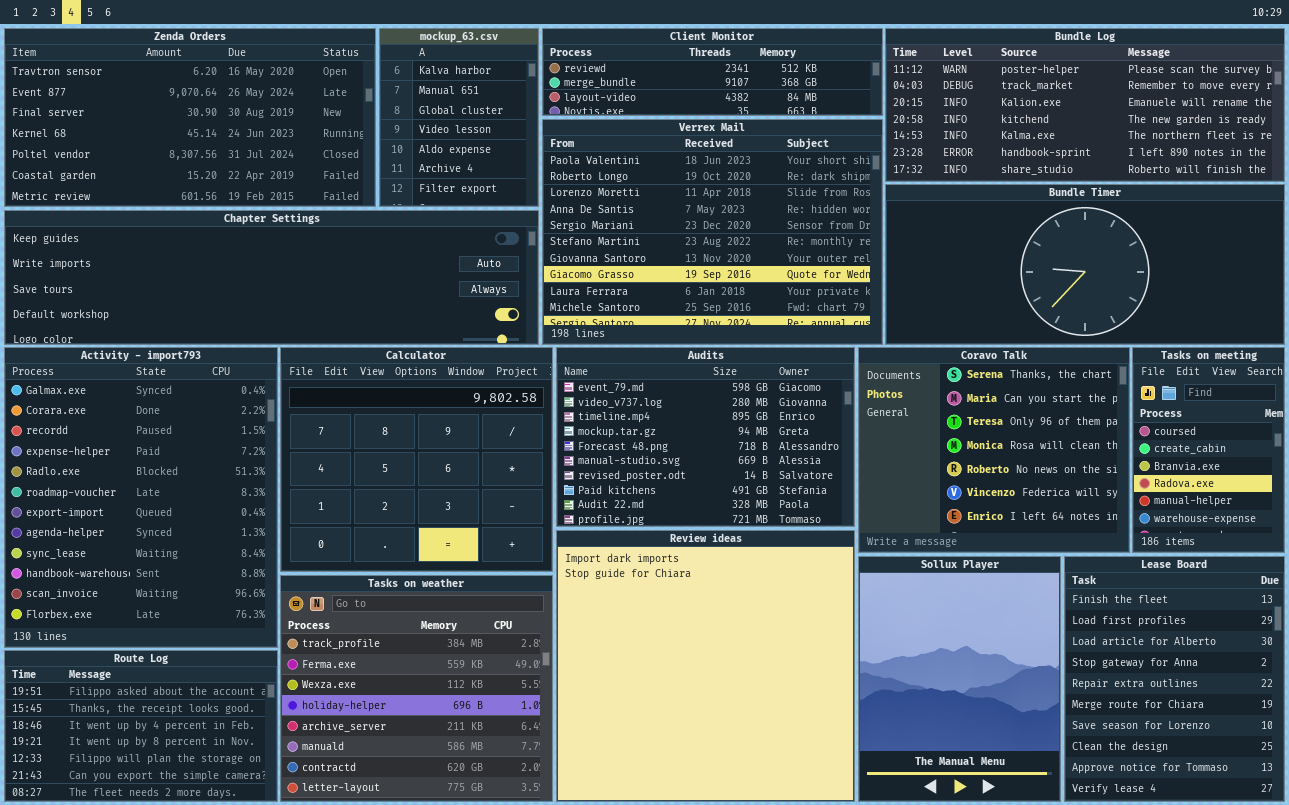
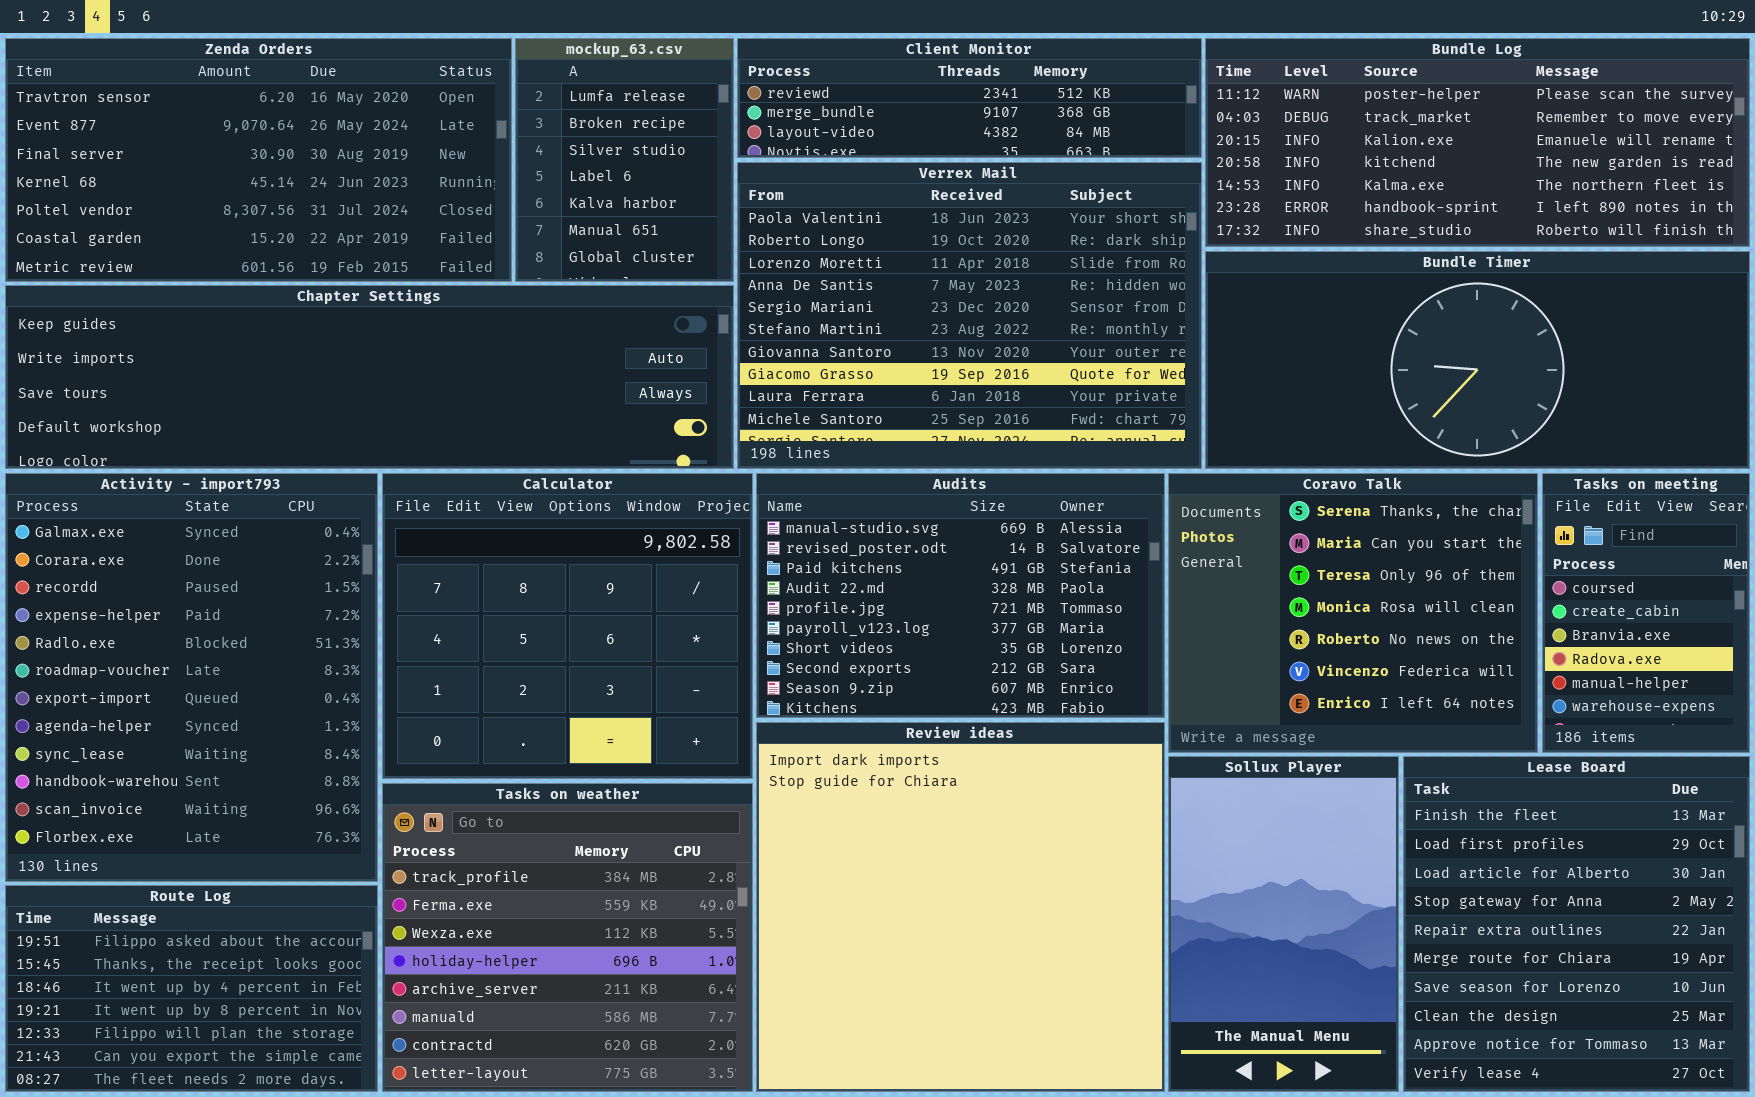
mockup_63.csv: [379,28,539,207] -> [515,38,734,282], scrolled up 4 rows
Audits: [556,347,855,527] -> [756,473,1165,718], scrolled down 5 rows
Sollux Player: [858,556,1061,802] -> [1168,756,1399,1092], resized
Lease Board: [1064,556,1285,802] -> [1403,756,1750,1092], resized

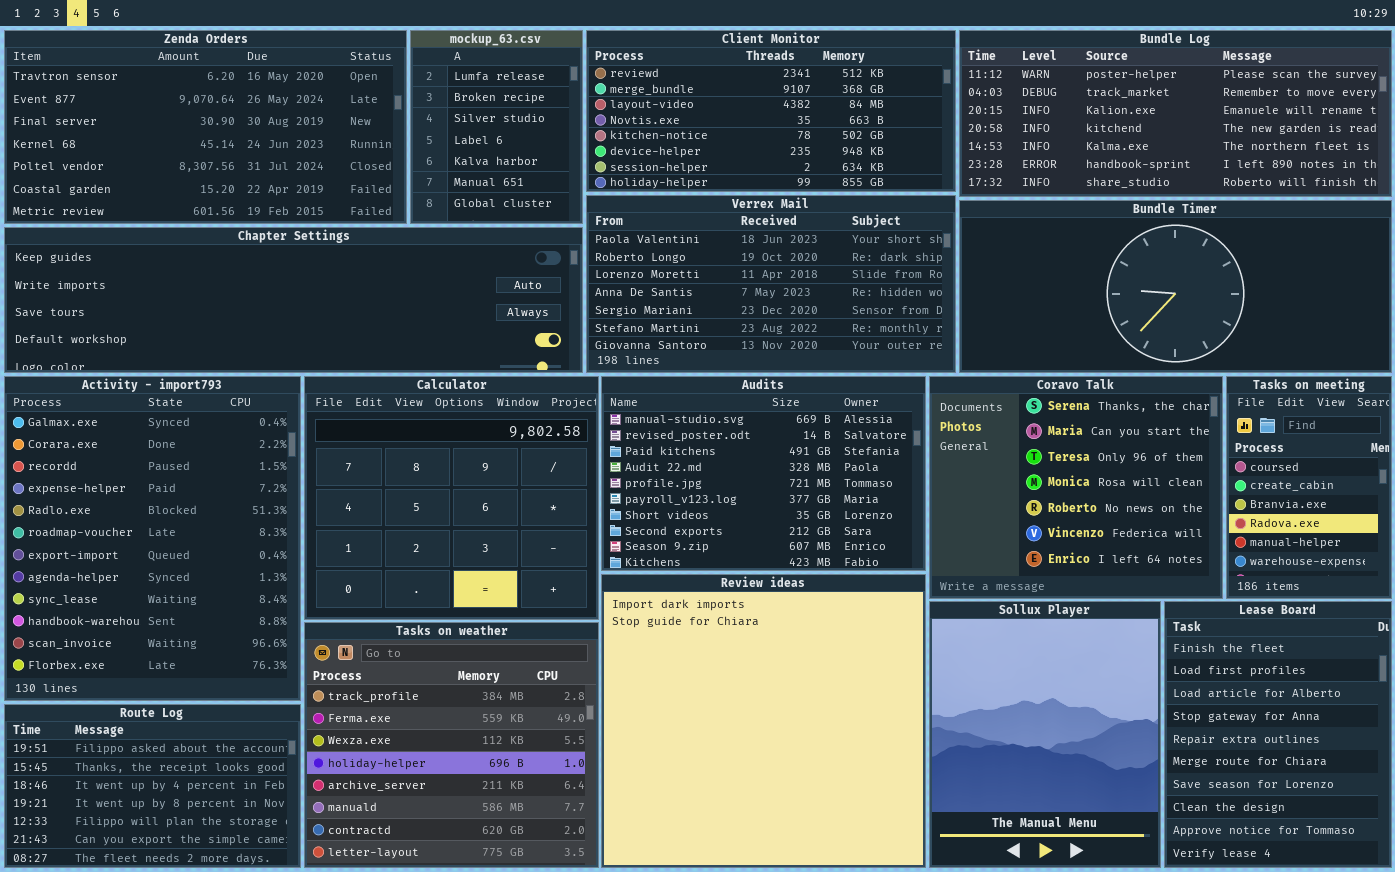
Client Monitor: [737,38,1202,158] -> [586,30,956,192], resized
Verrex Mail: [737,162,1202,469] -> [586,195,956,373], resized
Sollux Player: [1168,756,1399,1092] -> [929,601,1161,868], resized
Lease Board: [1403,756,1750,1092] -> [1164,601,1392,868], resized

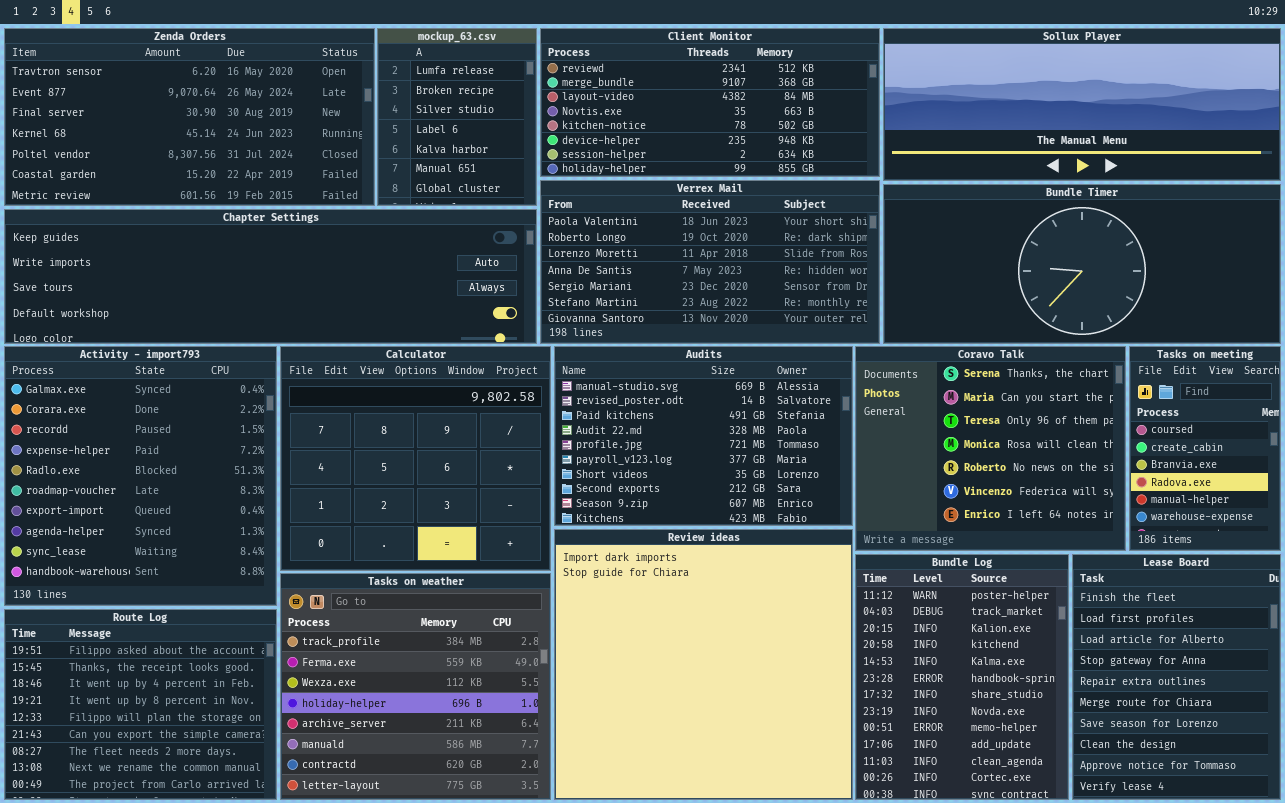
Bundle Log: [959,30,1392,197] -> [855,554,1069,800], moved, resized
Activity - import793: [4,376,301,701] -> [4,346,277,606], resized
Sollux Player: [929,601,1161,868] -> [883,28,1281,181], moved, resized
Route Log: [4,704,301,868] -> [4,609,277,800], resized

